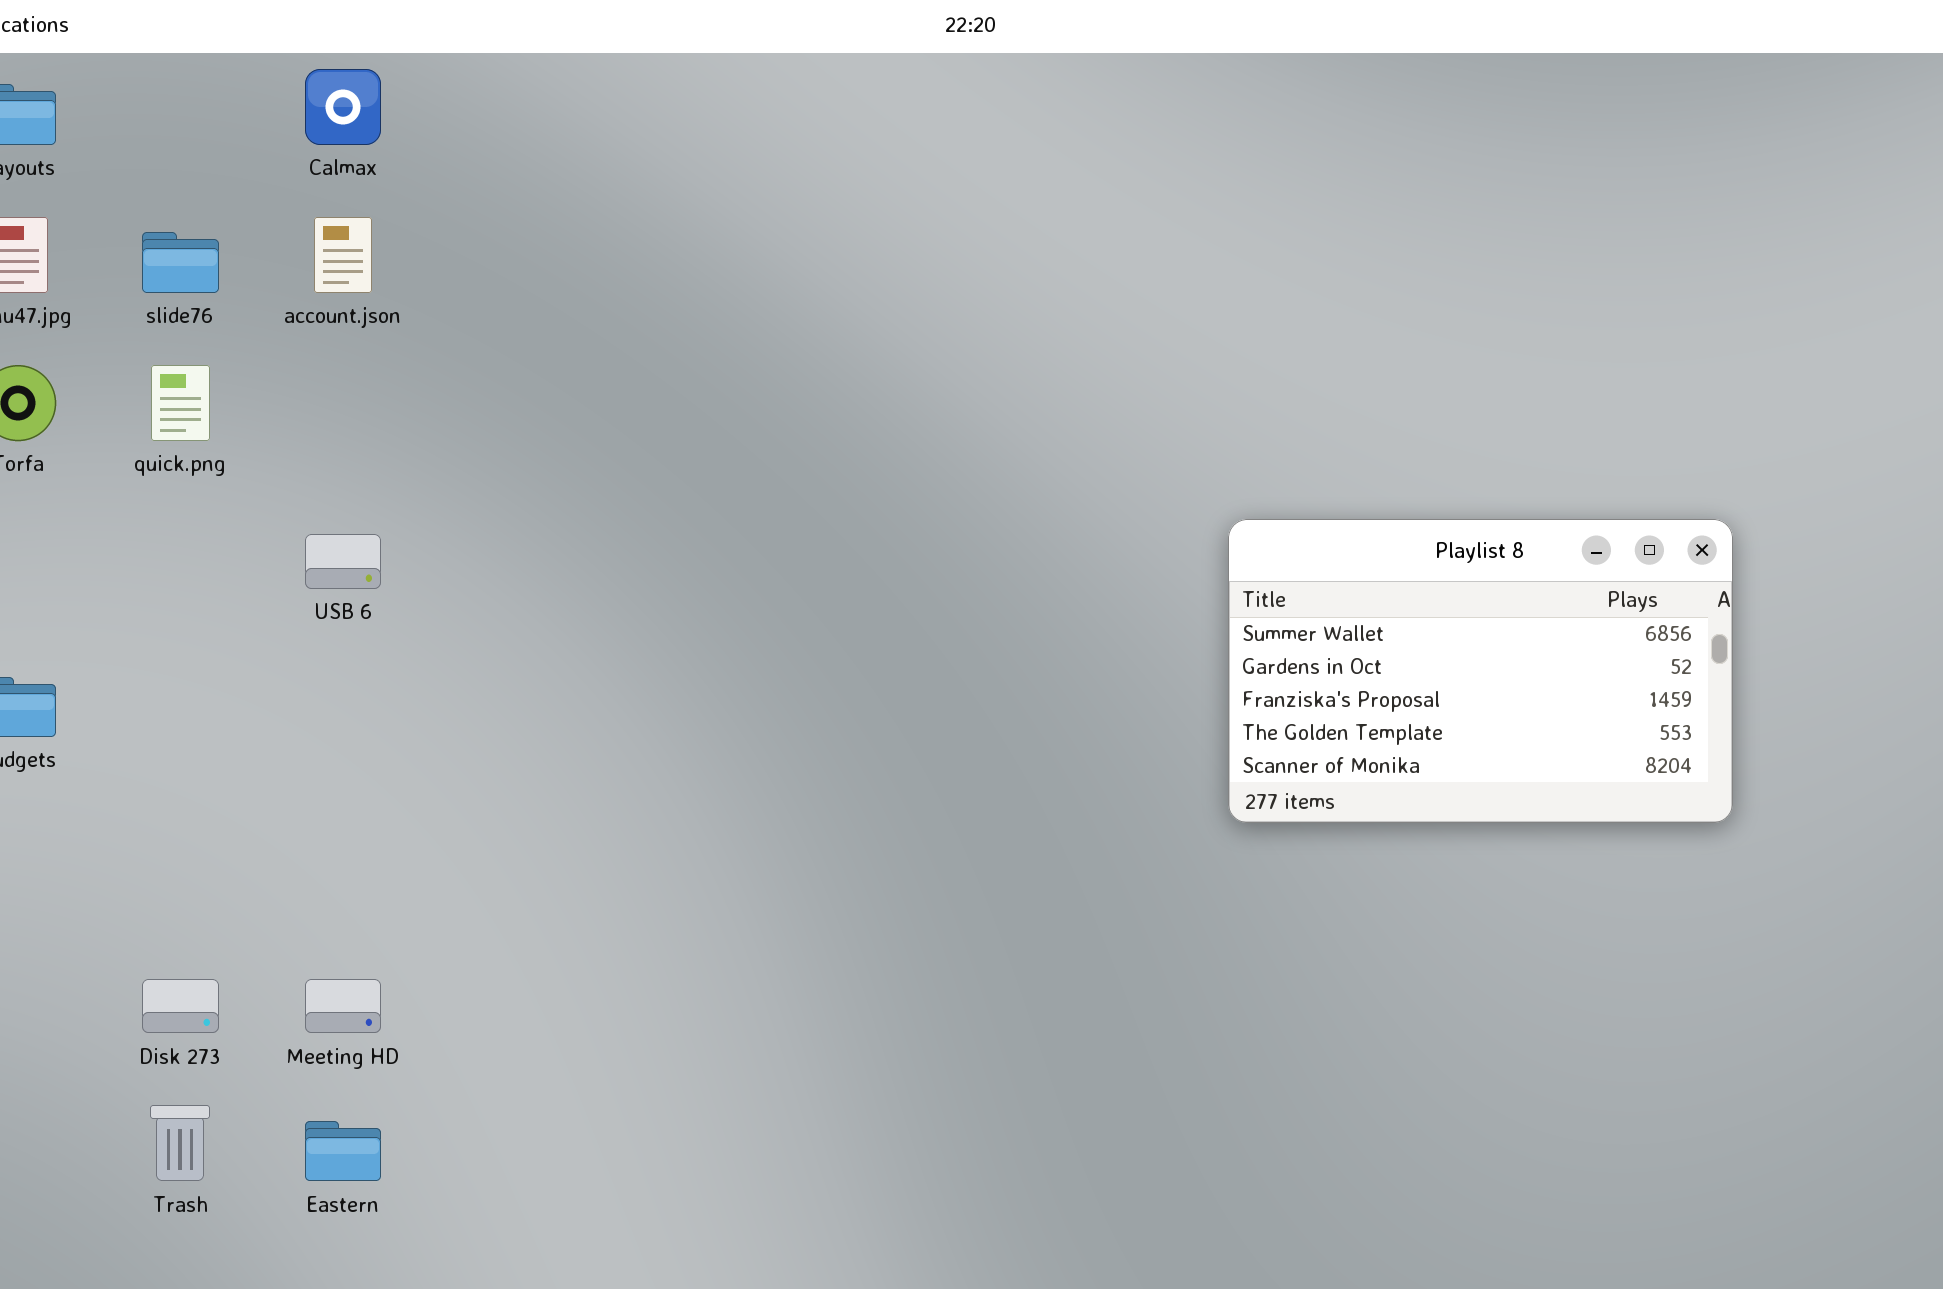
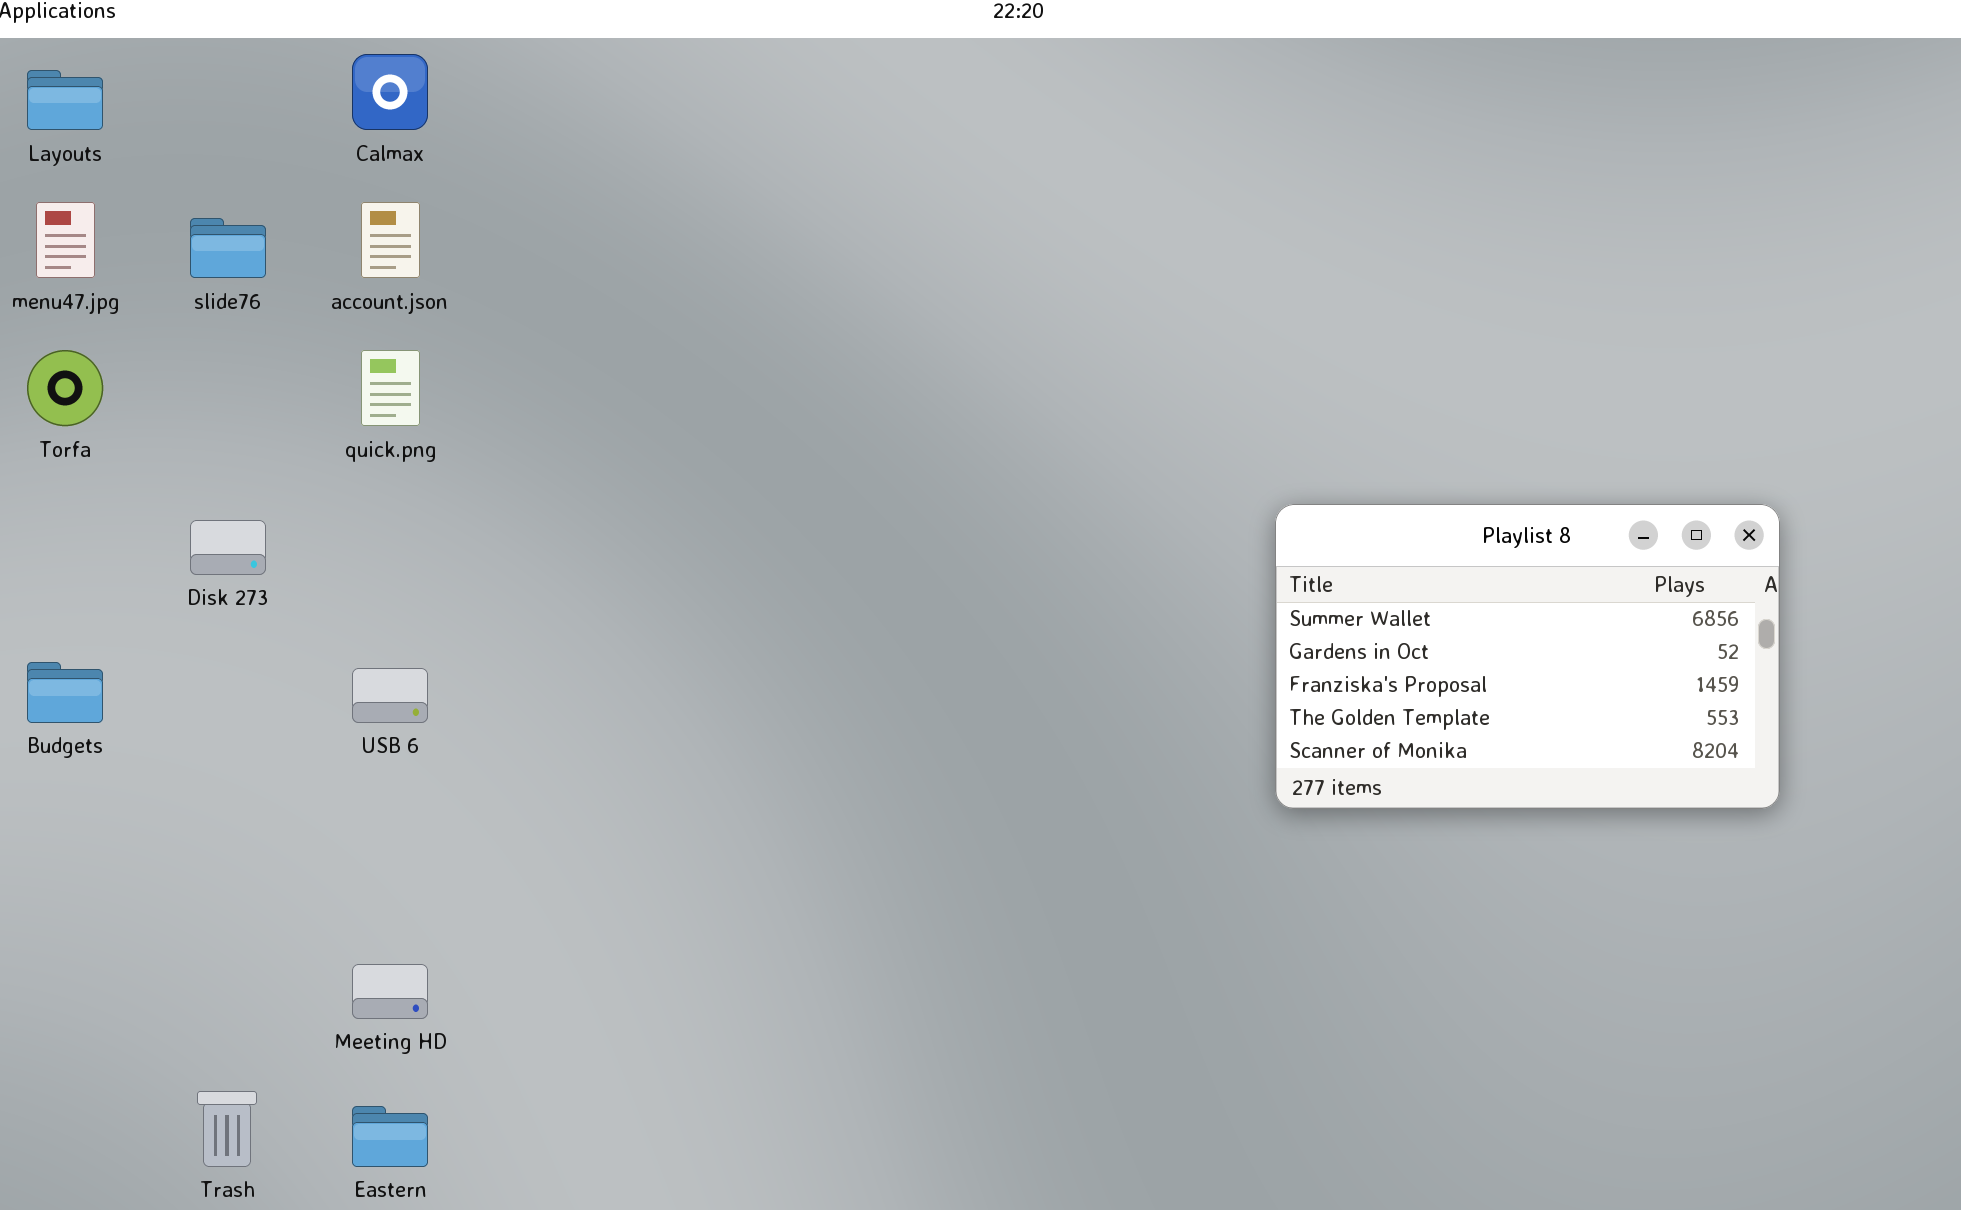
quick.png: [151,365,210,441] -> [361,350,420,426], moved
USB 6: [305,534,381,589] -> [352,668,428,723], moved
Disk 273: [142,979,219,1033] -> [190,520,266,575], moved

